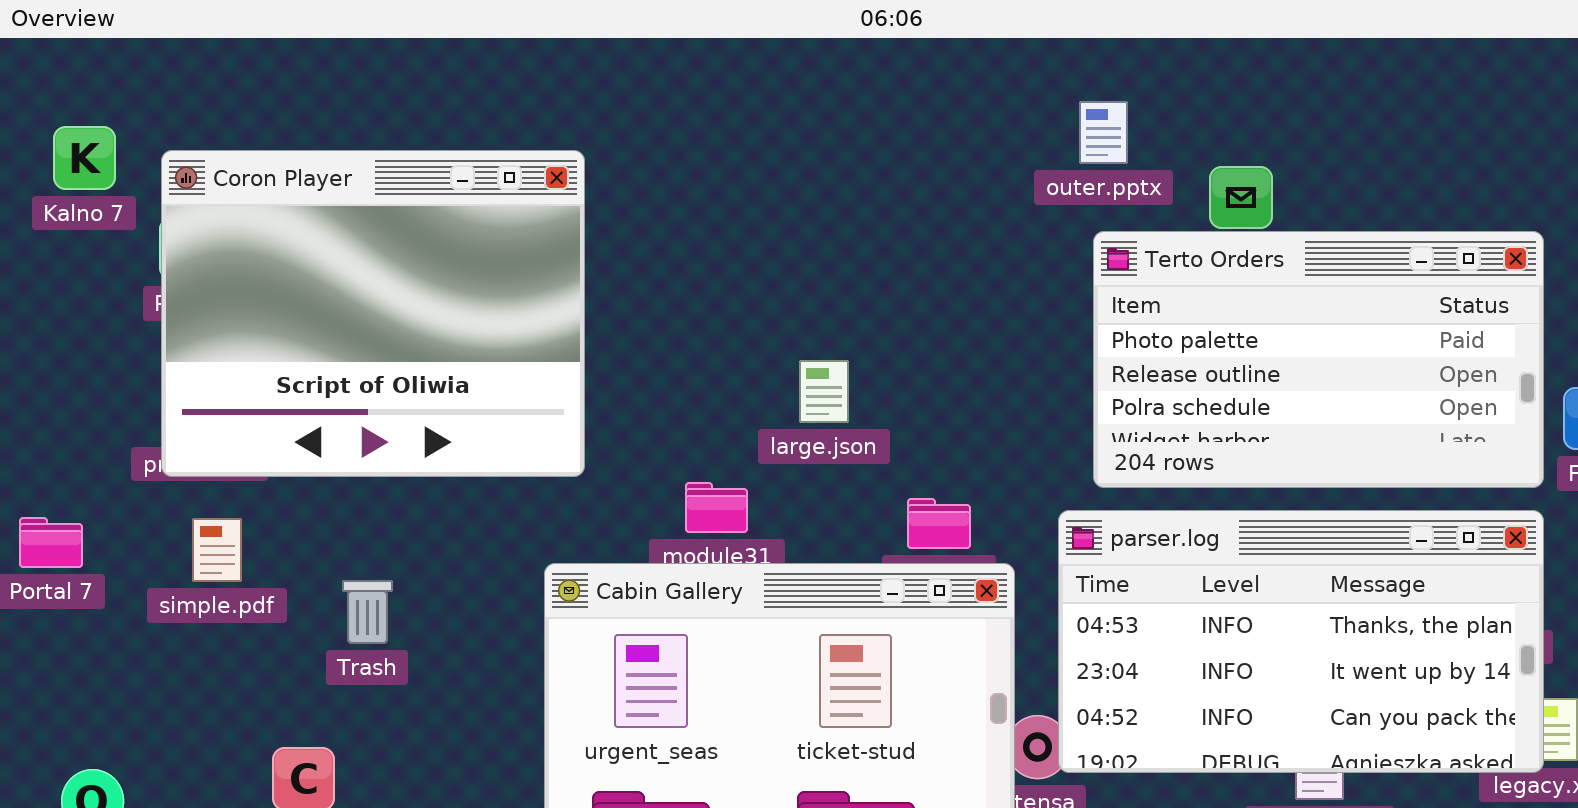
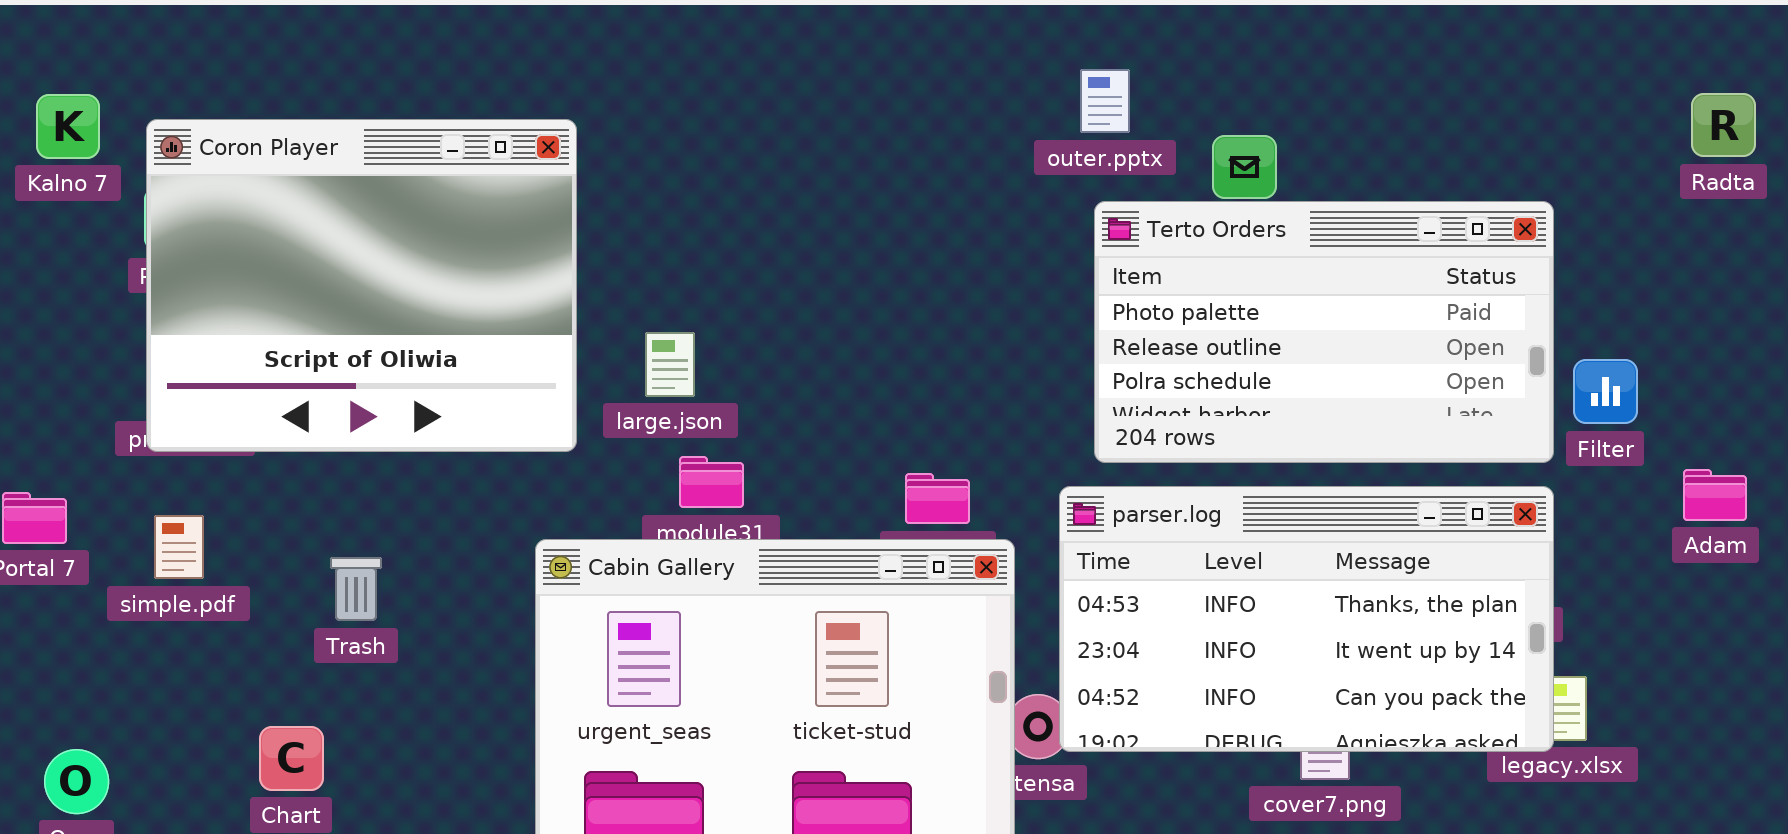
large.json: [799,360,849,423] -> [645,332,695,397], moved
simple.pdf: [192,518,242,582] -> [154,515,204,579], moved

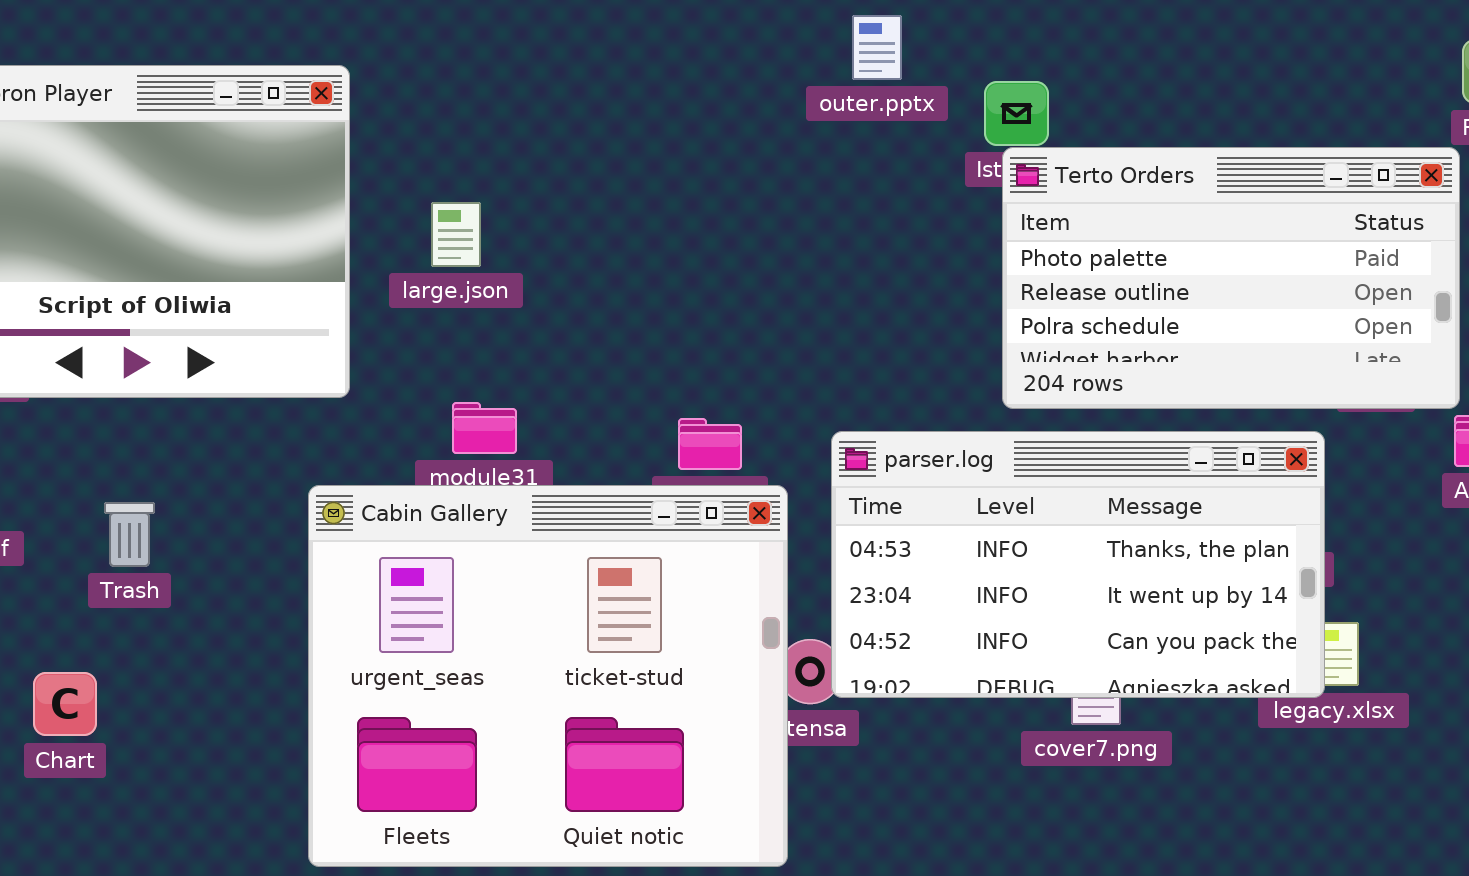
Terto Orders: [1094,201,1554,463] -> [1002,147,1460,409], moved
large.json: [645,332,695,397] -> [431,202,481,267], moved

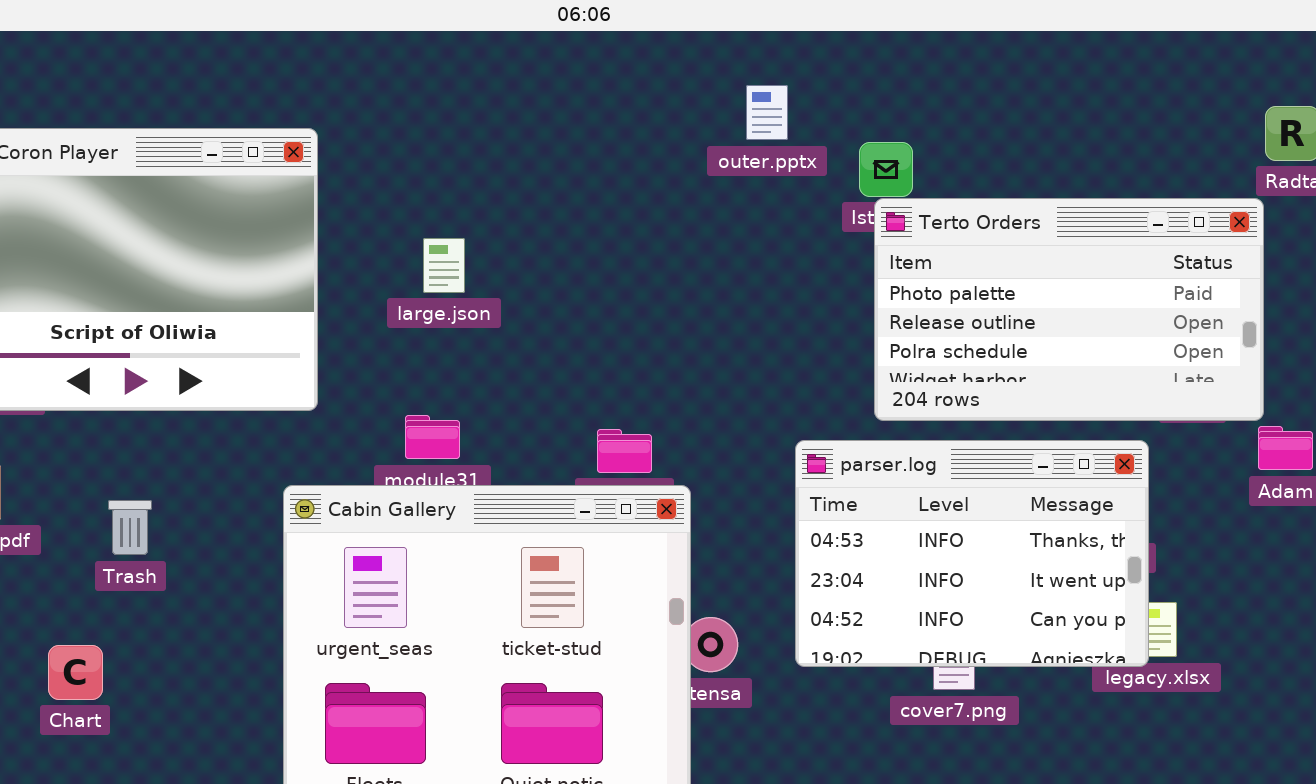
large.json: [431,202,481,267] -> [423,238,465,293], moved
parser.log: [831,431,1325,698] -> [795,440,1149,667], resized

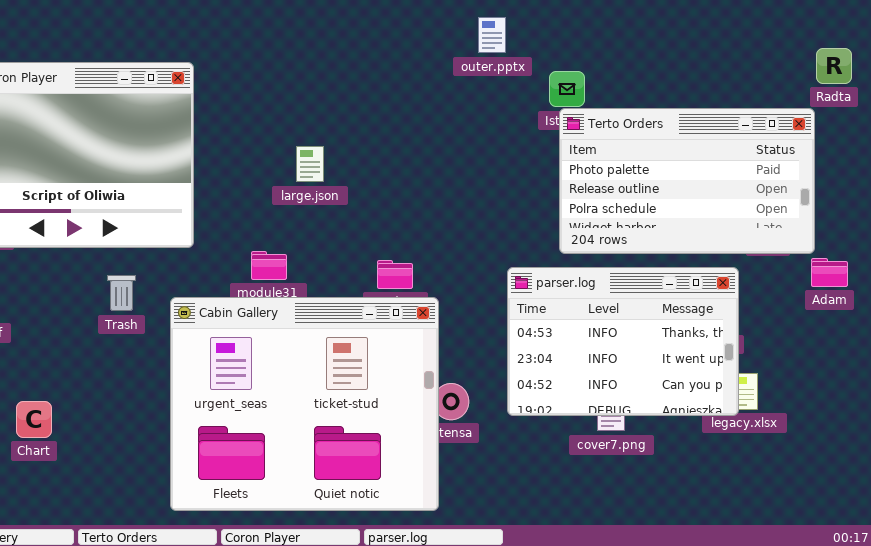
outer.pptx: [746,85,788,140] -> [478,17,506,53], moved
large.json: [423,238,465,293] -> [296,146,324,182], moved
Trash: [108,500,152,555] -> [107,275,136,311], moved

